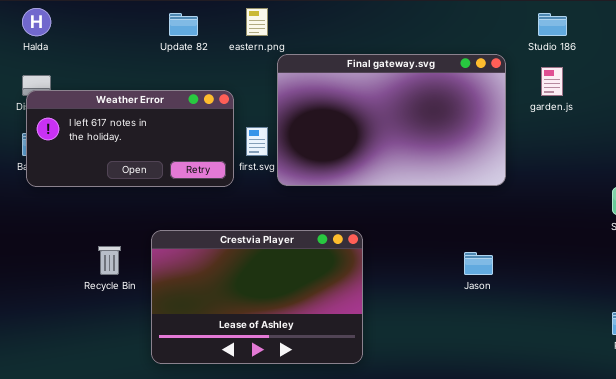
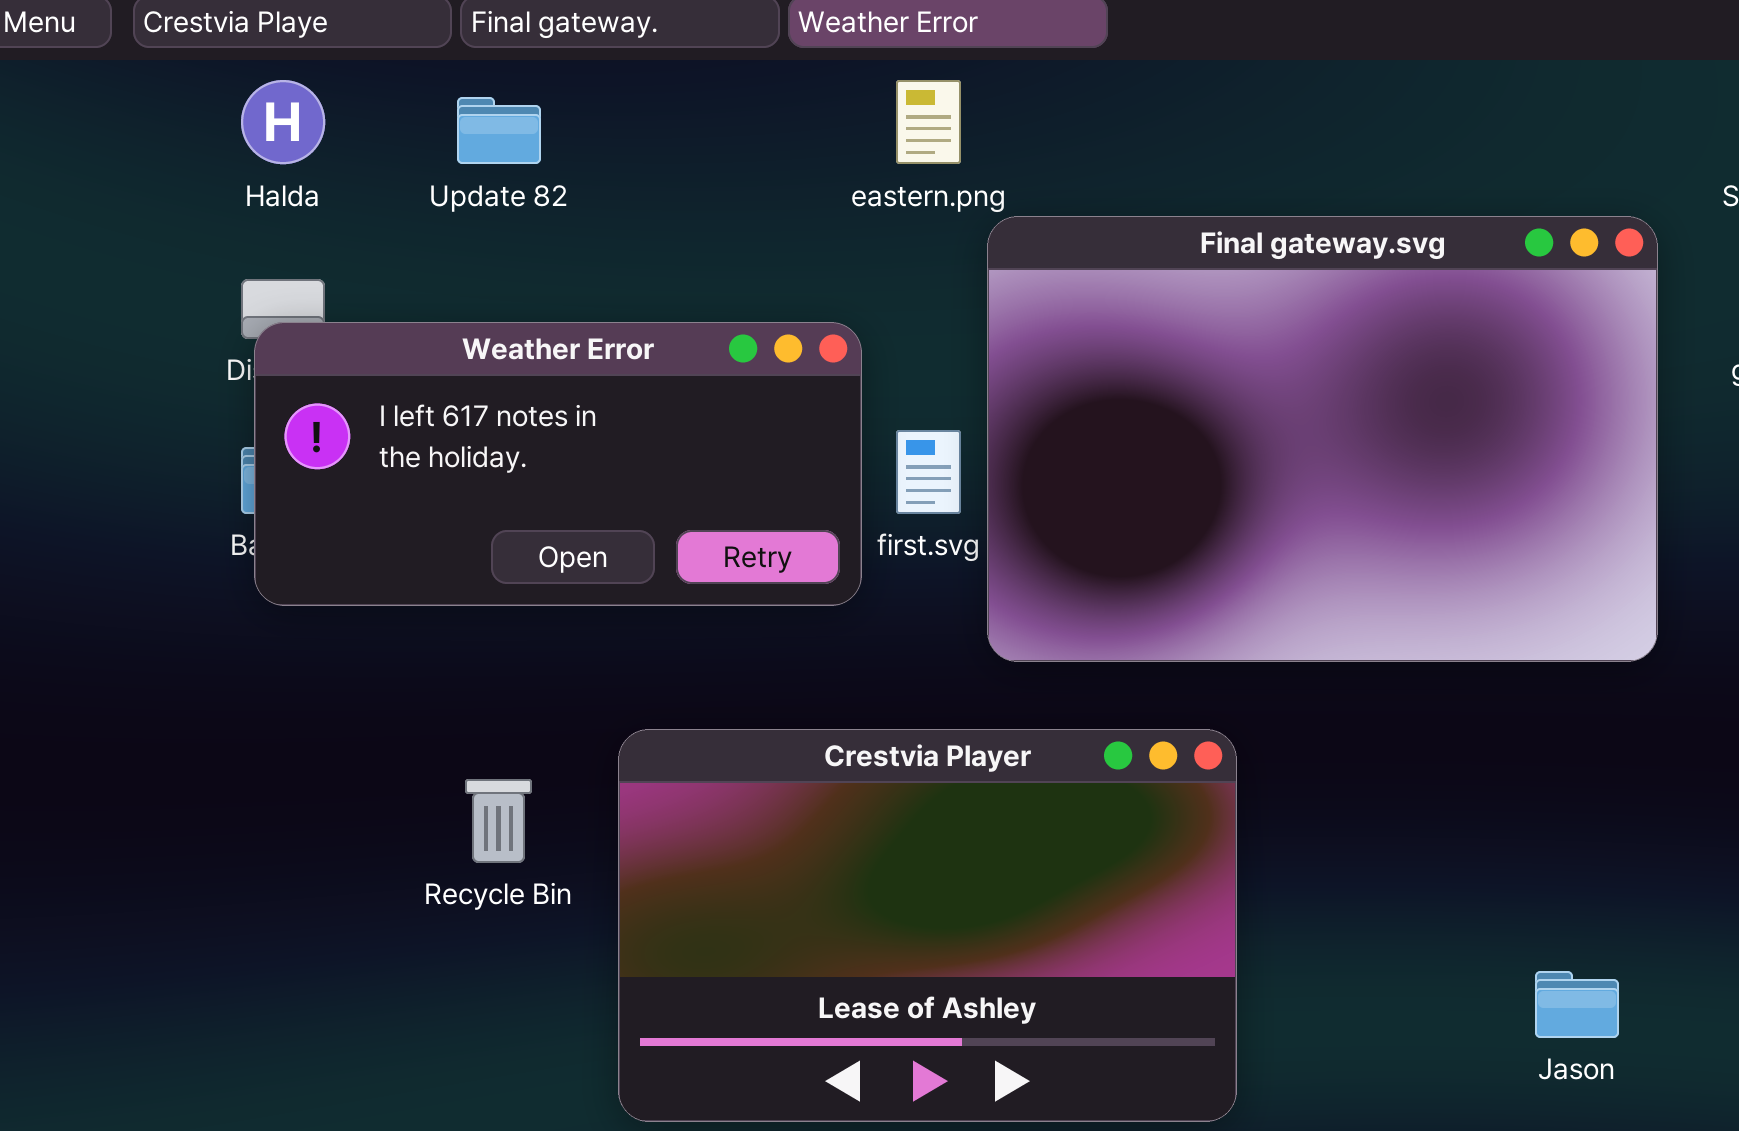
Update 82: [169,13,198,36] -> [457,97,541,164], moved
Final gateway.svg: [277,54,506,186] -> [987,216,1658,662], resized
Jason: [464,252,493,275] -> [1535,971,1619,1038], moved

